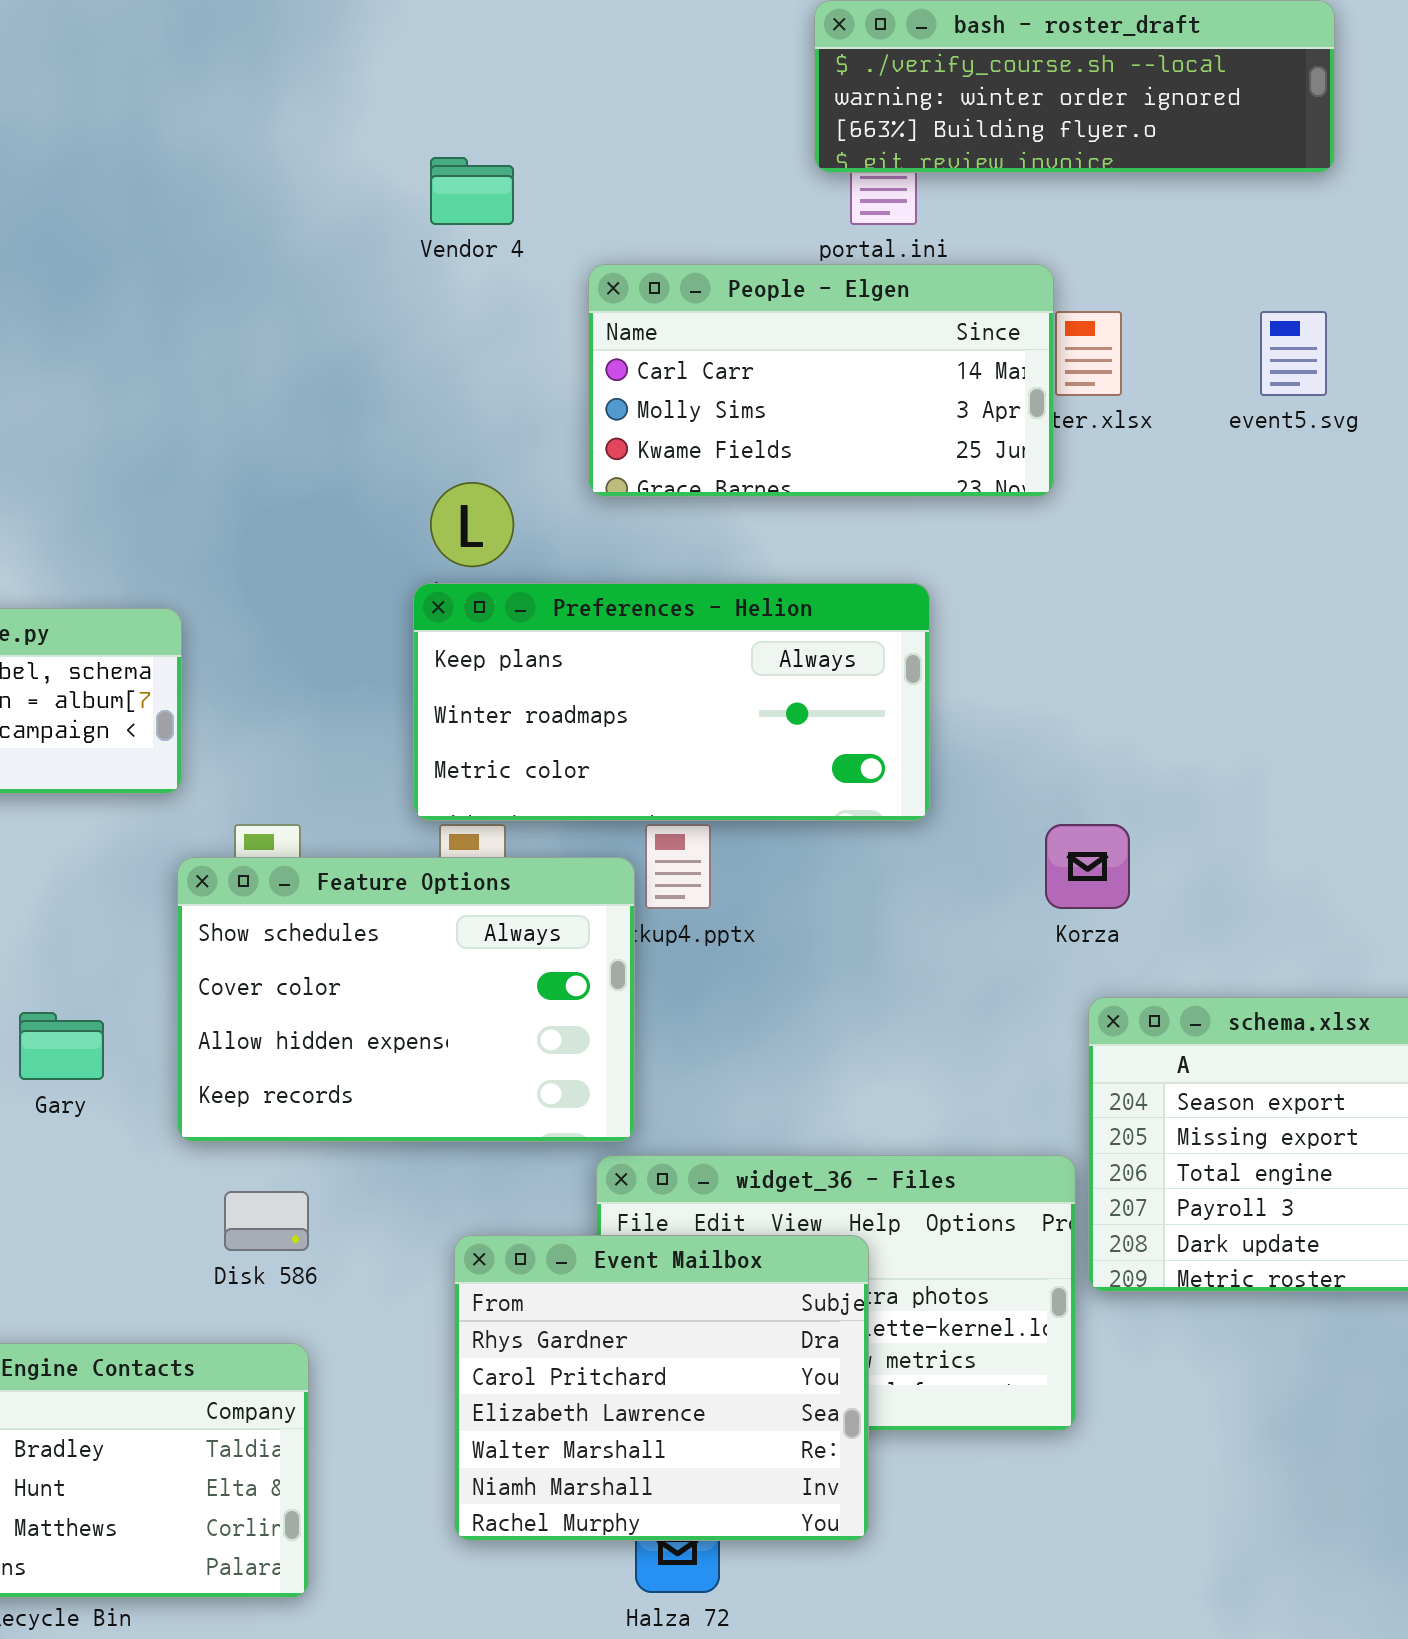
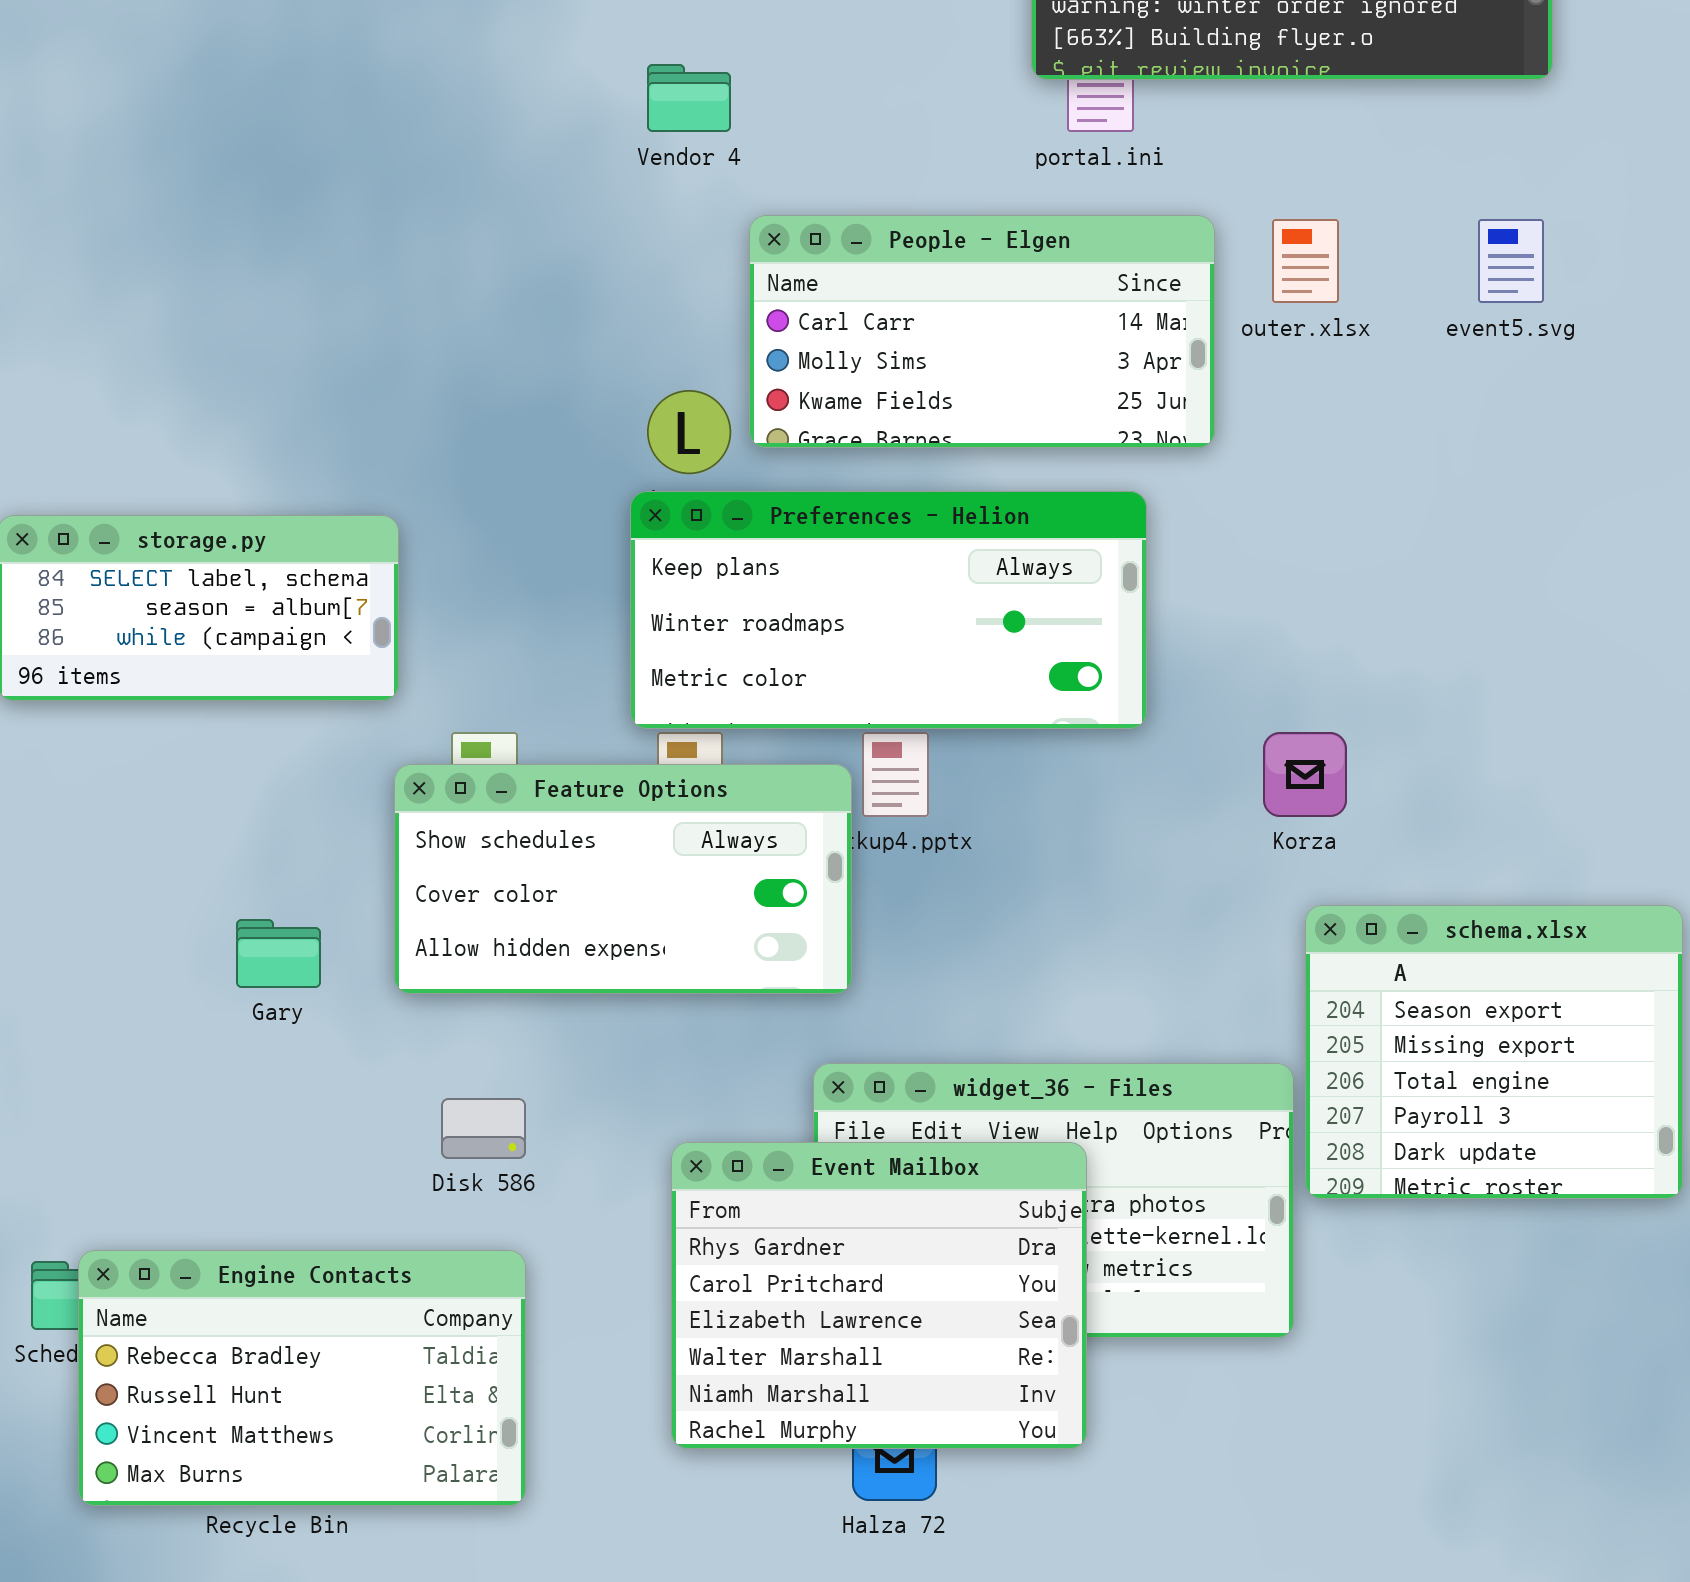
People - Elgen: [588,264,1054,497] -> [749,215,1215,448], moved
Feature Options: [177,857,635,1142] -> [394,764,852,994], resized

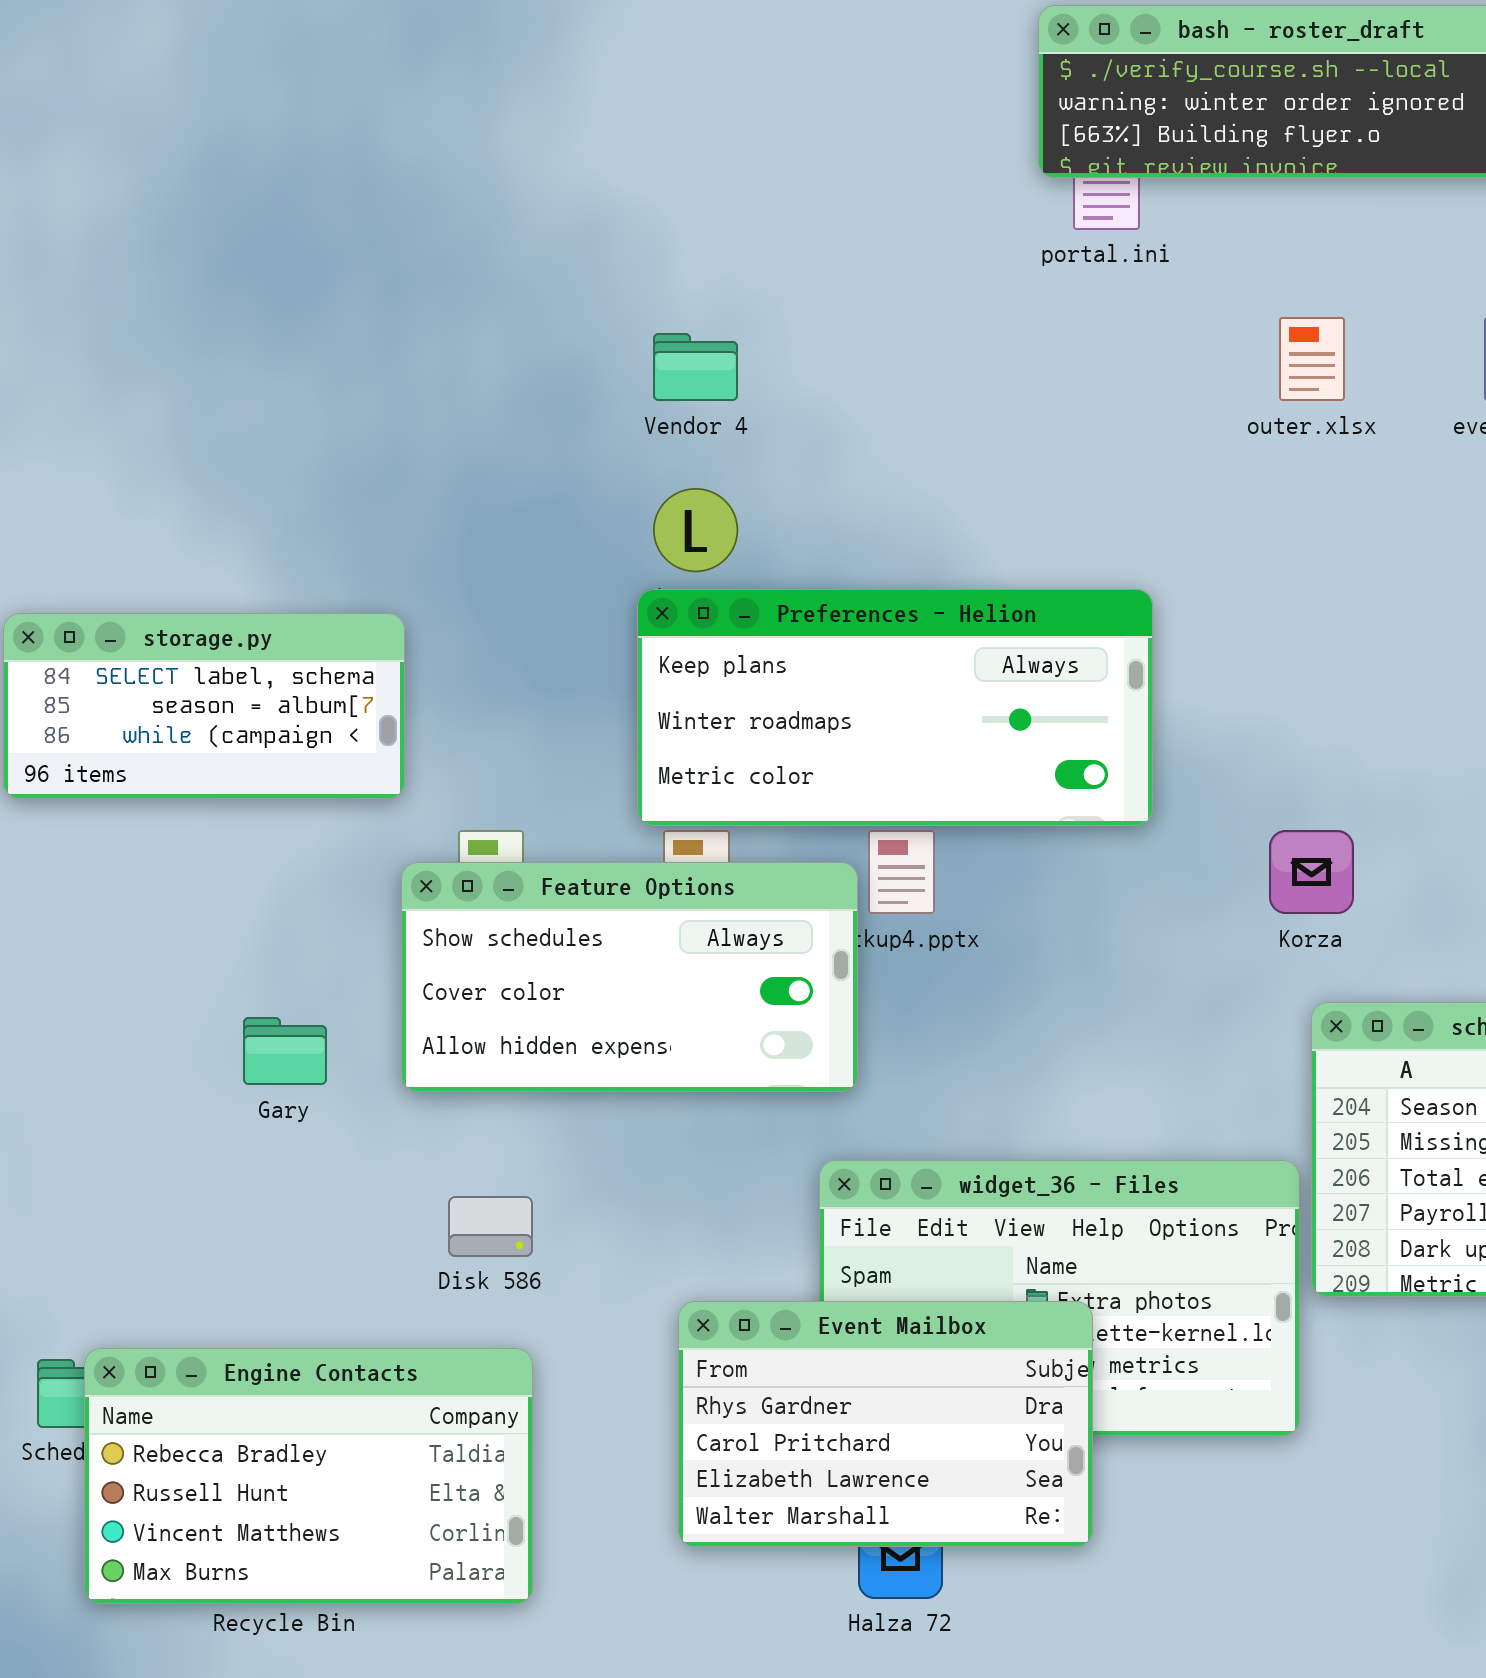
Vendor 4: [647,64,731,132] -> [653,333,738,401], moved
People - Elgen: [749,215,1215,448] -> none, closed
Event Mailbox: [671,1142,1087,1449] -> [678,1301,1093,1547], resized

